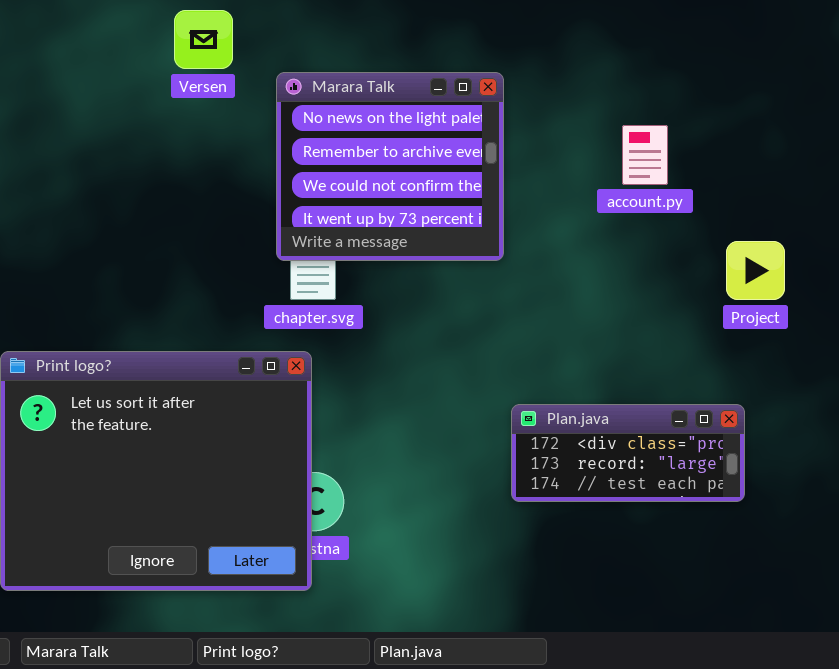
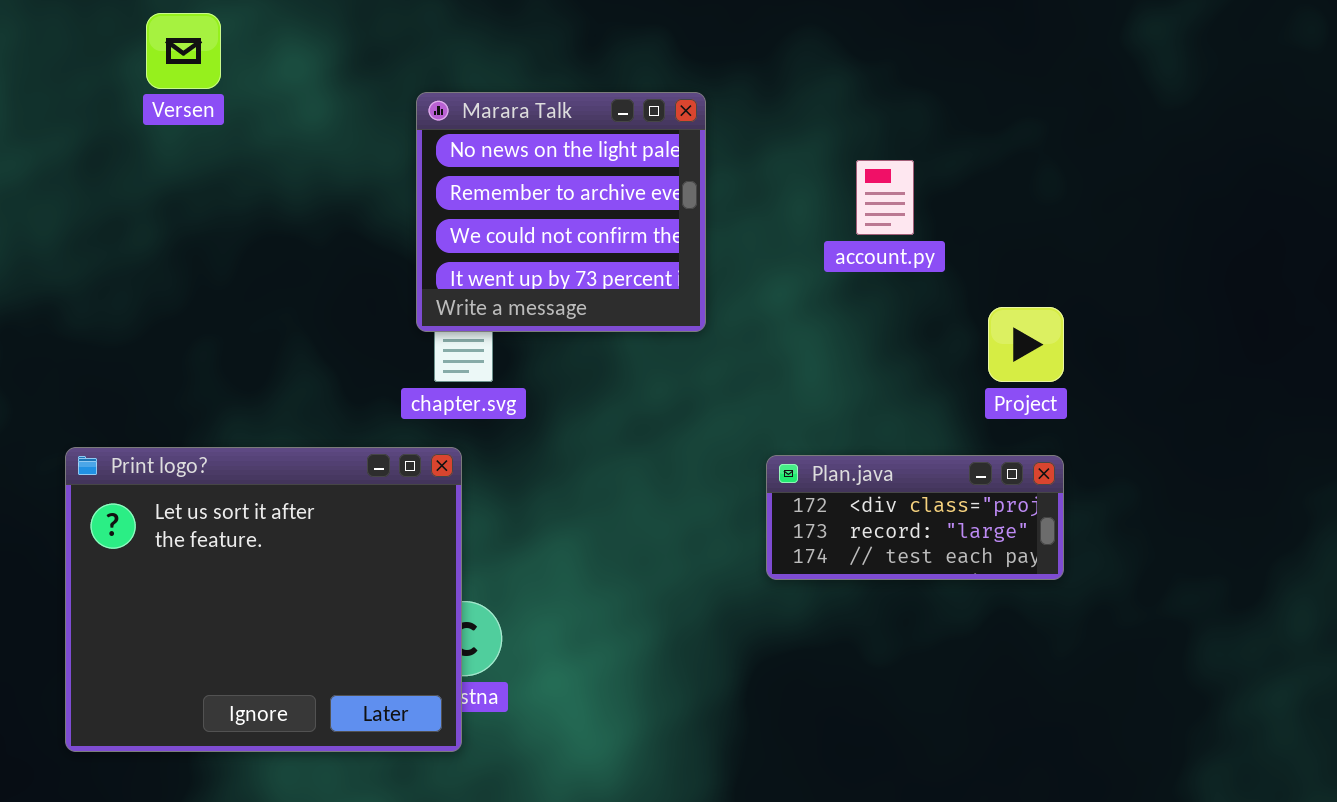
Versen: [174,10,233,69] -> [146,13,221,89], moved
Plan.java: [511,404,745,502] -> [766,455,1064,580], moved

